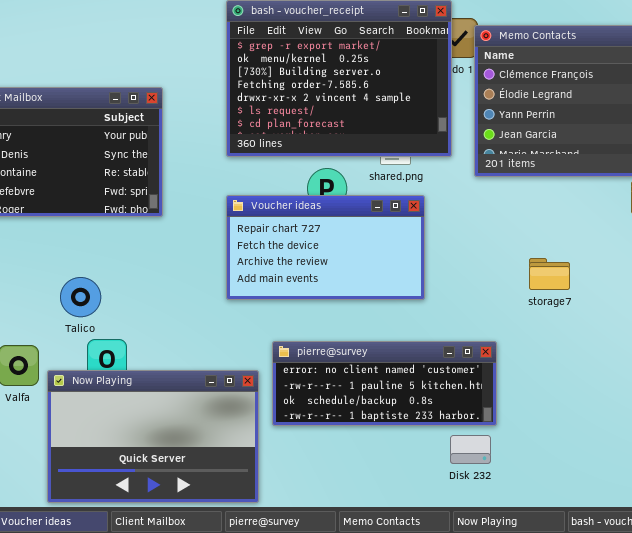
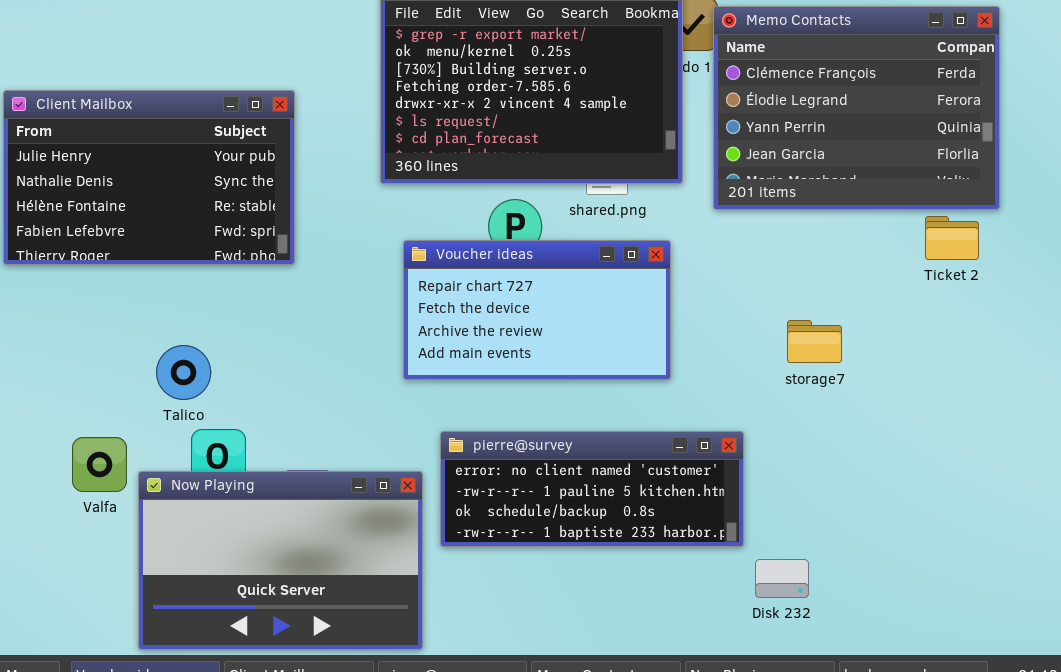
Voucher ideas: [226,195,425,300] -> [403,240,671,380], moved
Disk 232: [450,435,491,464] -> [755,559,809,598], moved

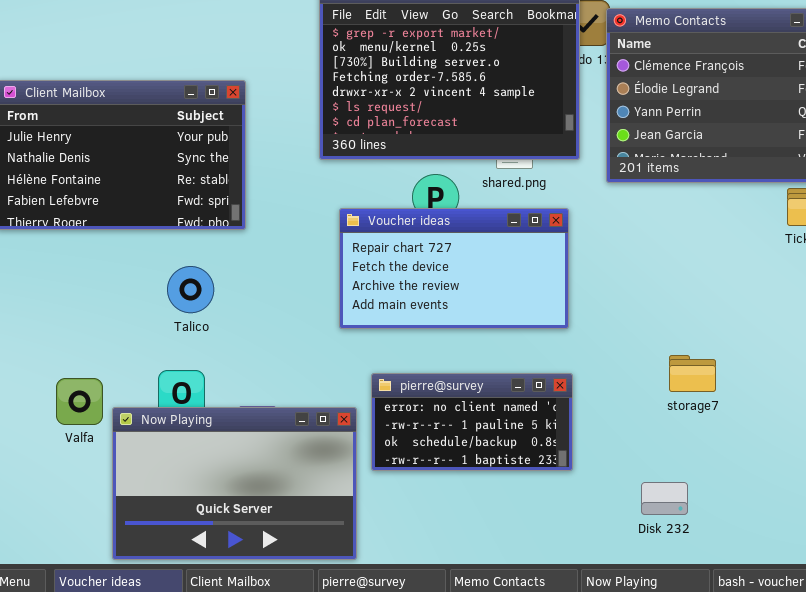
storage7: [787,320,842,363] -> [669,355,716,392], moved
Talico: [156,345,211,400] -> [167,266,214,313], moved
pierre@survey: [440,431,744,547] -> [371,373,573,471], resized

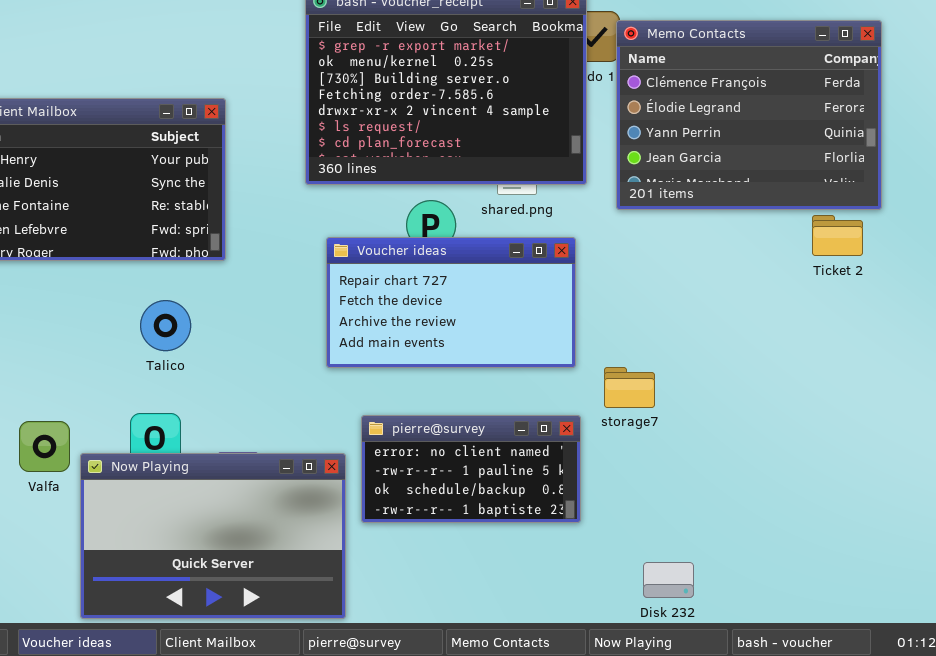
storage7: [669,355,716,392] -> [604,367,655,408], moved
Disk 232: [641,482,688,515] -> [643,562,694,598], moved

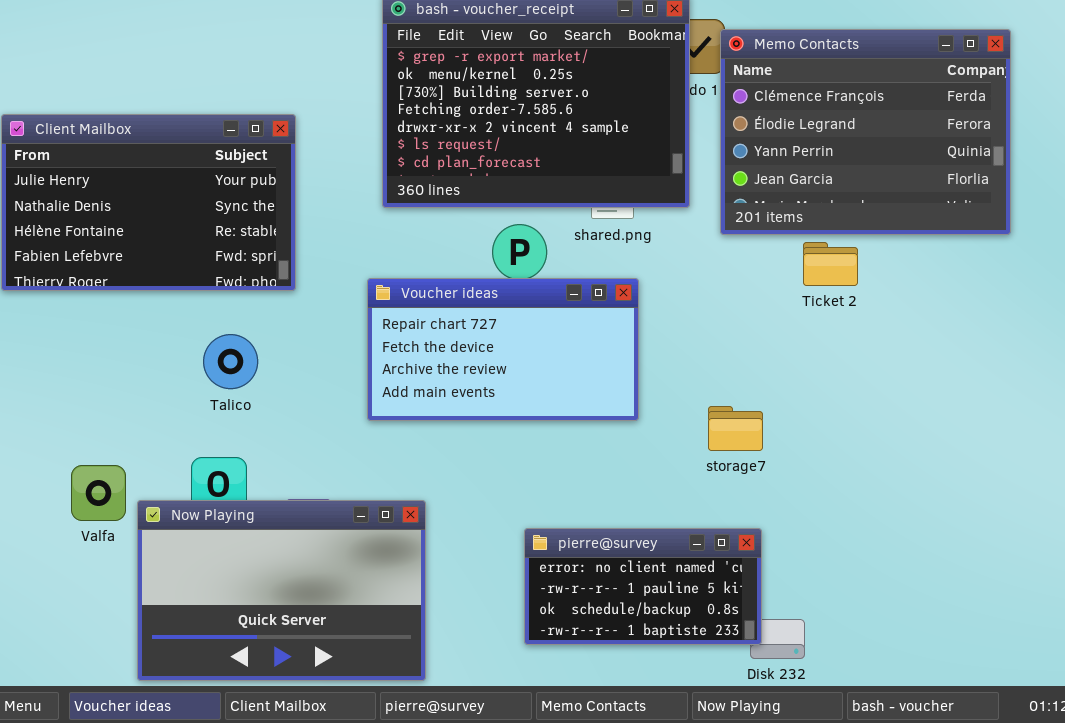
Ticket 2: [812,215,863,256] -> [803,242,858,286], moved
Voucher ideas: [326,237,576,368] -> [367,278,639,421], moved
pierre@survey: [361,415,581,523] -> [524,528,762,645], moved

